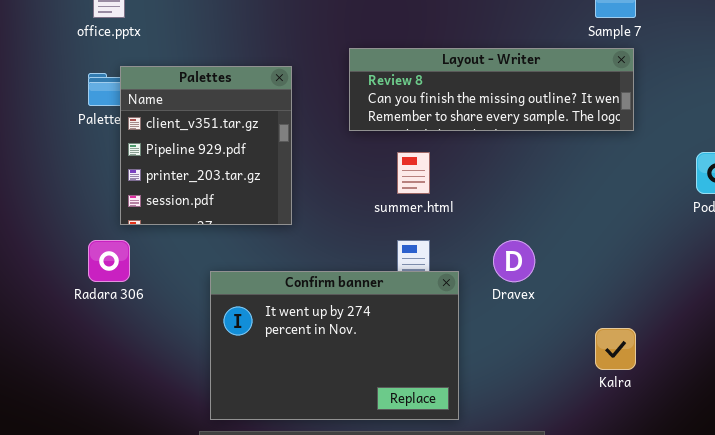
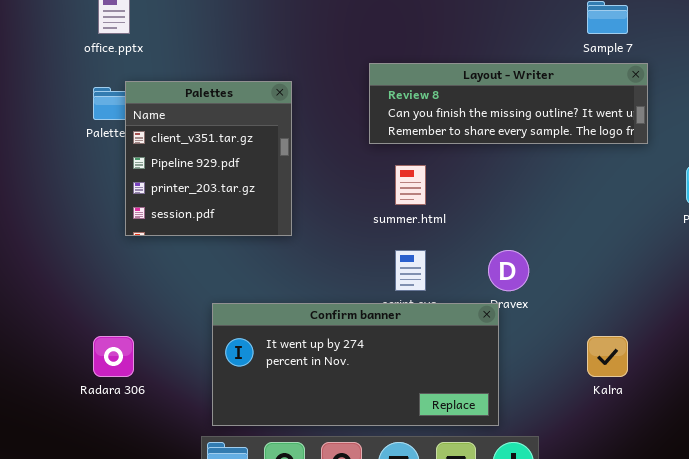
Layout - Writer: [349,48,634,131] -> [369,63,648,144], moved
Radara 306: [88,240,130,282] -> [93,336,134,377], moved
Confirm banner: [210,271,459,420] -> [212,303,499,426], resized

